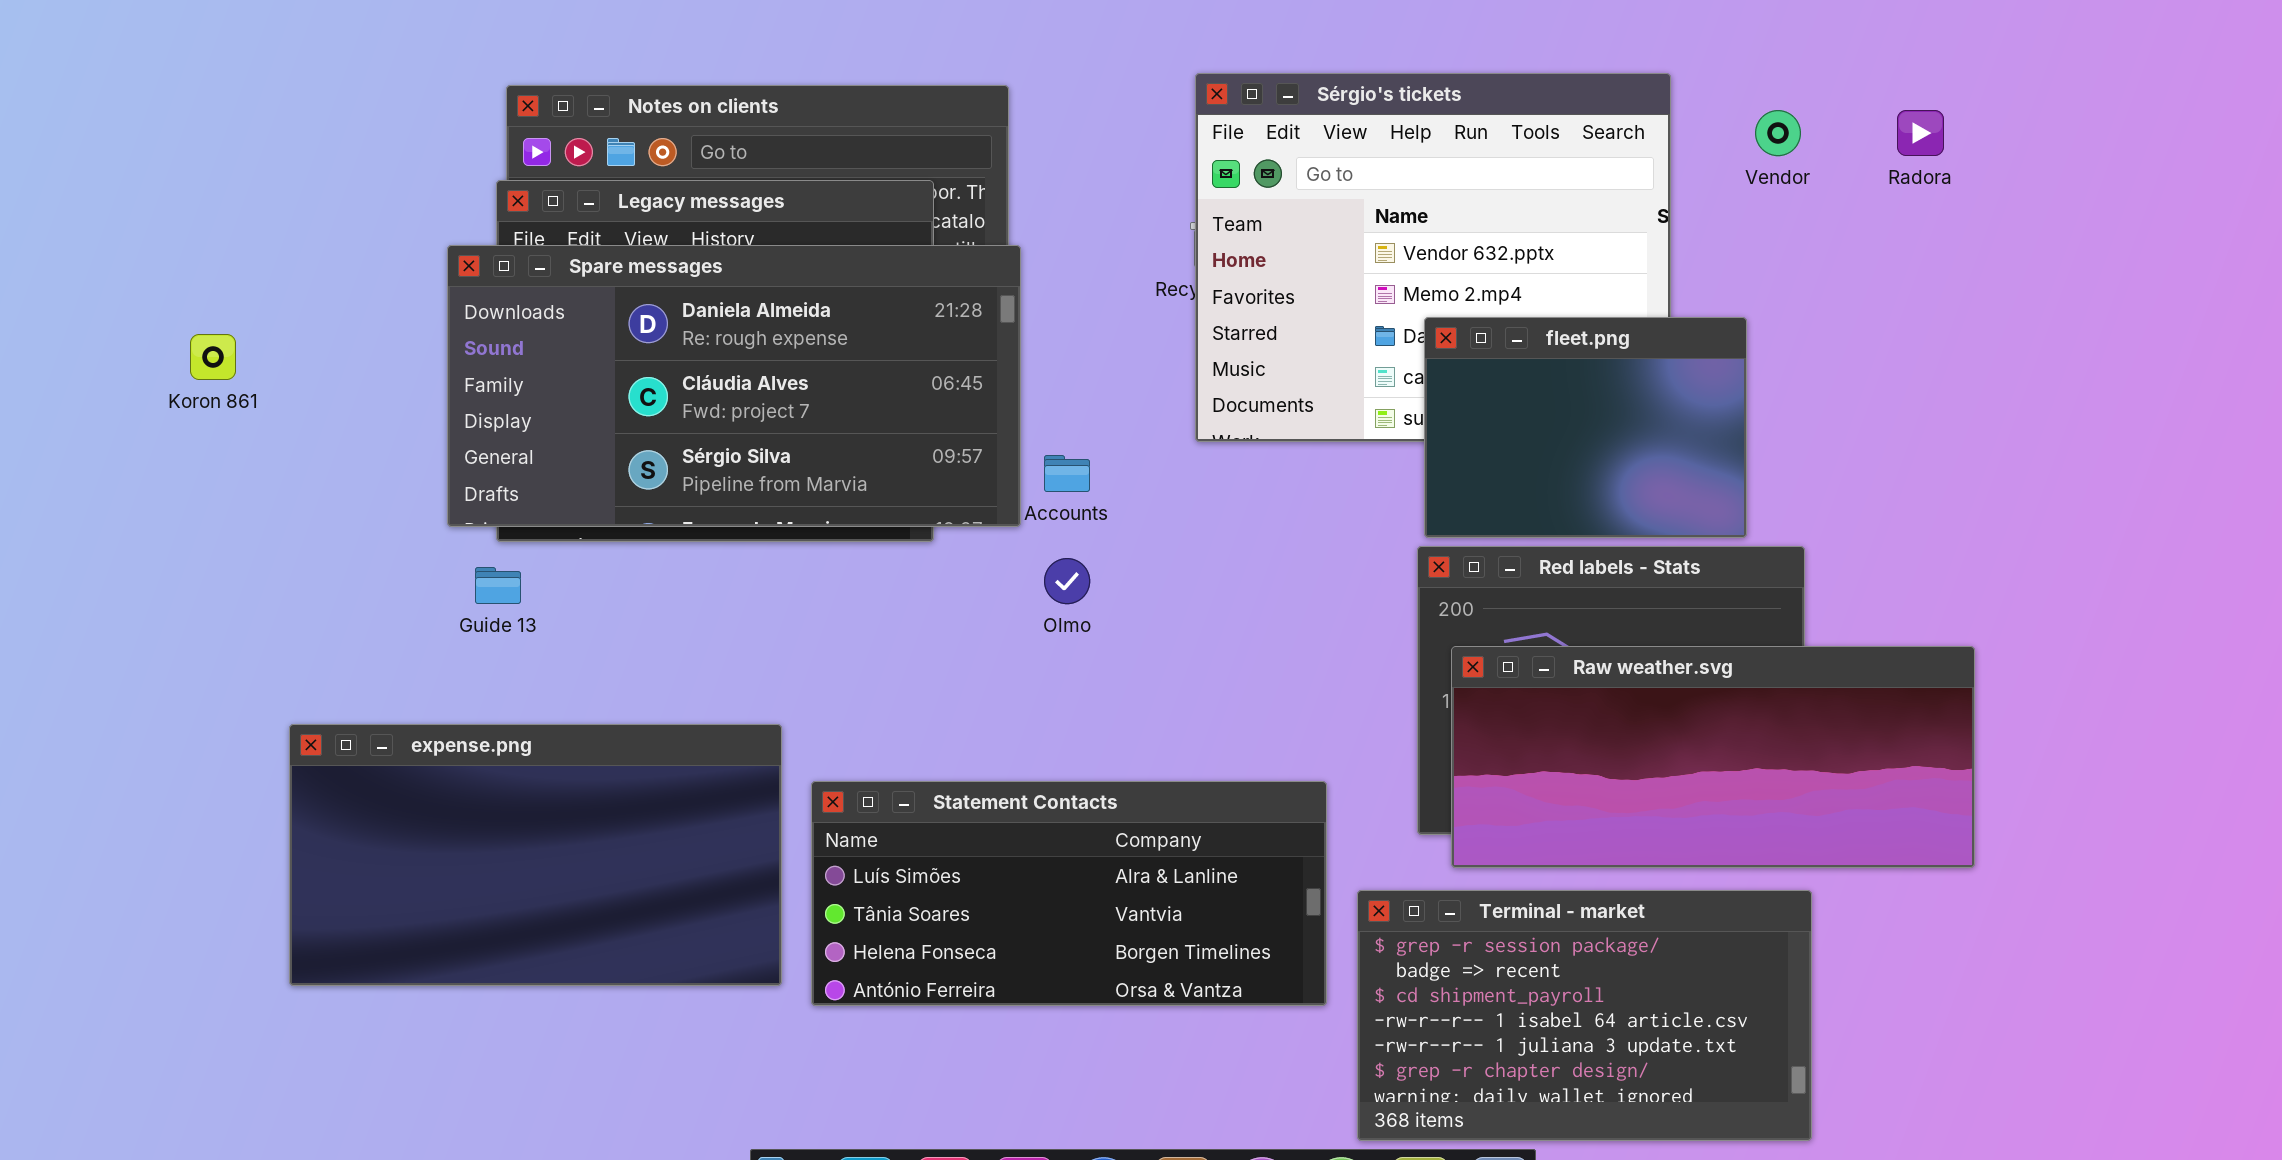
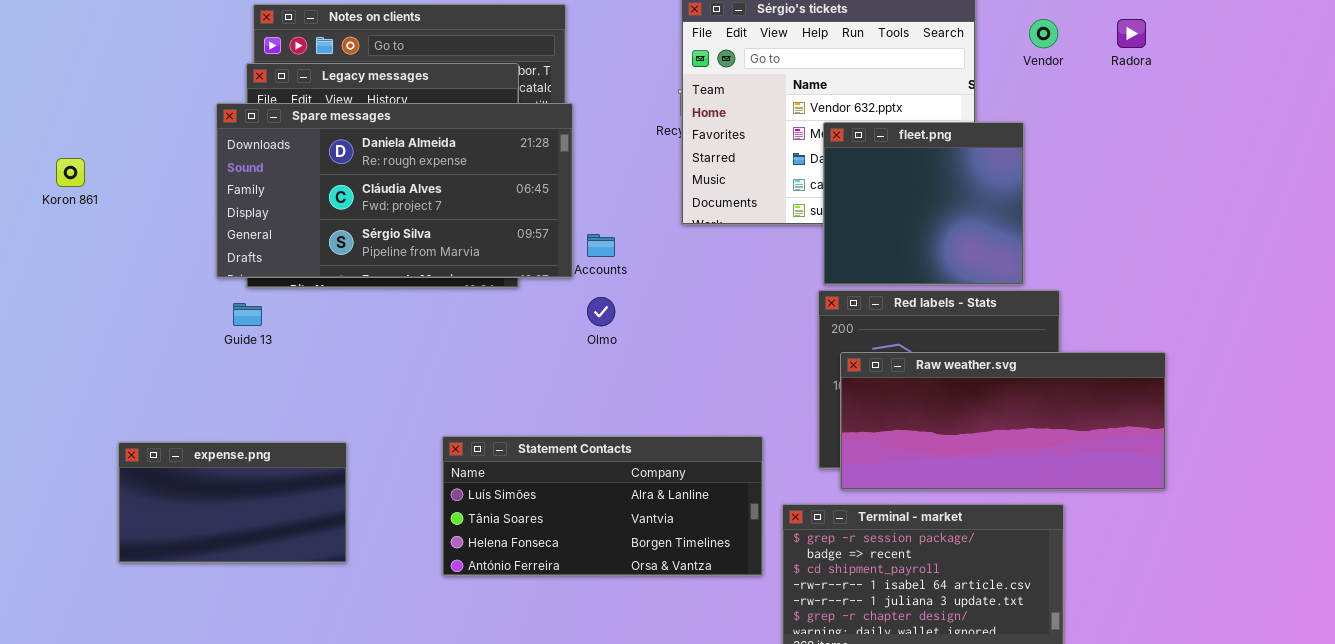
fleet.png: [1424,317,1747,538] -> [823,122,1024,285], resized
expense.png: [289,724,782,986] -> [118,442,347,563], resized

